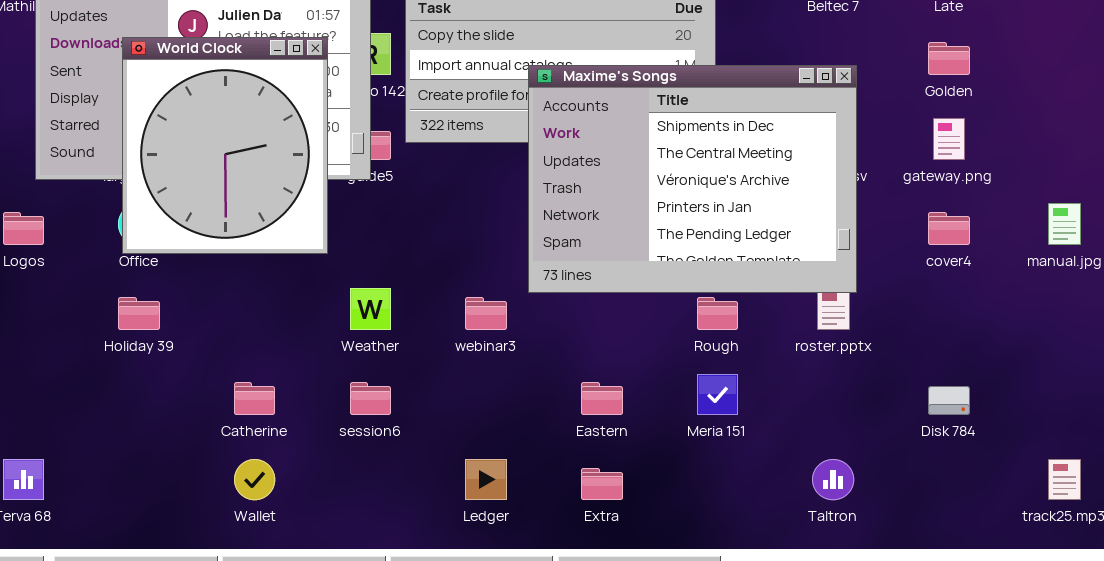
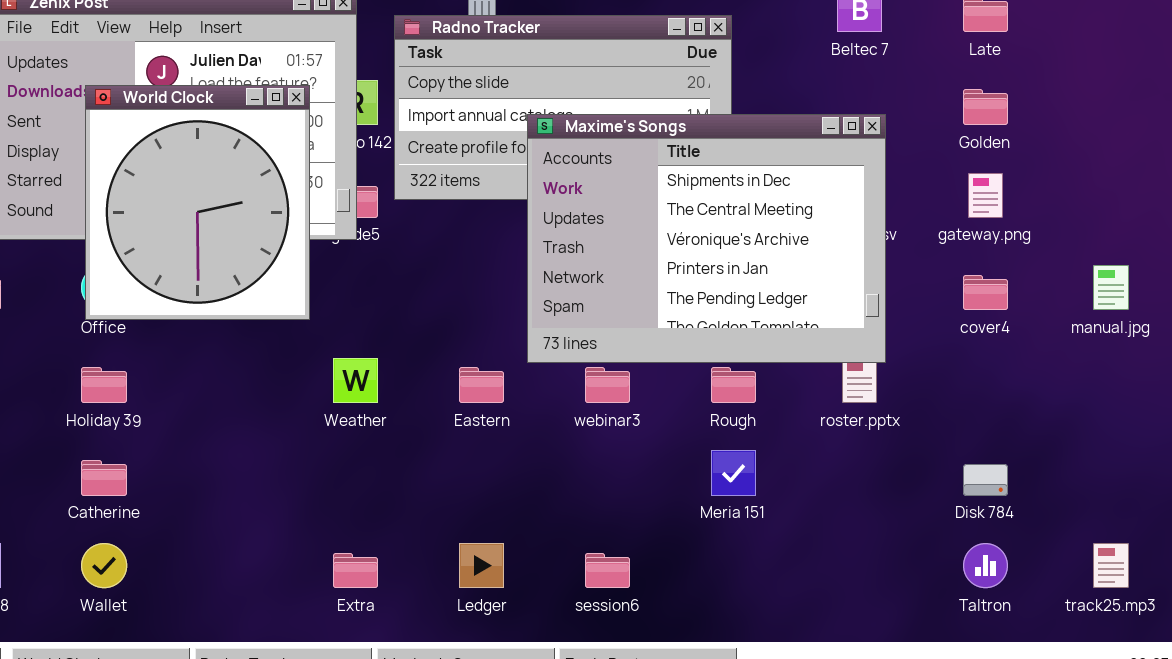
webinar3: [465,297,507,330] -> [585,367,630,403], moved
Catherine: [234,382,275,415] -> [81,460,127,496], moved
session6: [350,382,391,415] -> [585,553,630,588], moved
Eastern: [581,382,623,415] -> [459,367,504,403], moved
Wallet: [234,459,275,500] -> [81,543,127,588], moved
Taltron: [812,459,854,500] -> [963,543,1008,588], moved
Extra: [581,468,623,500] -> [333,553,378,588], moved

